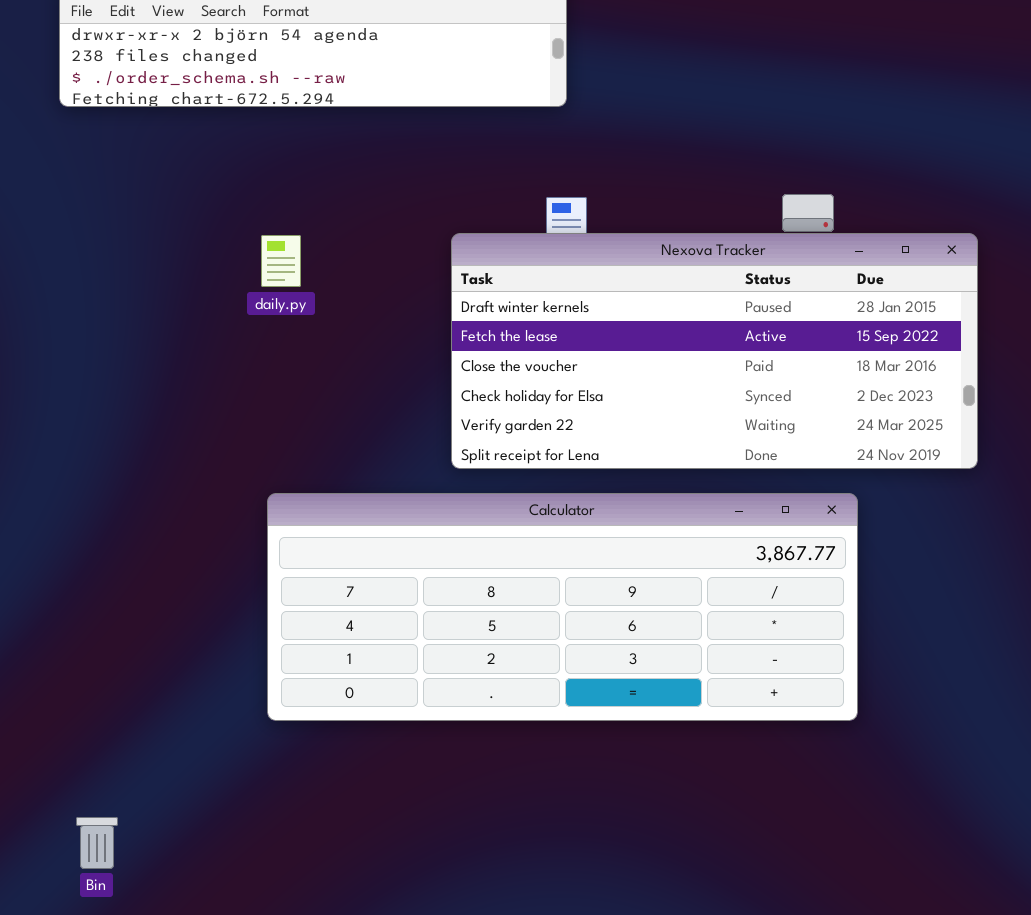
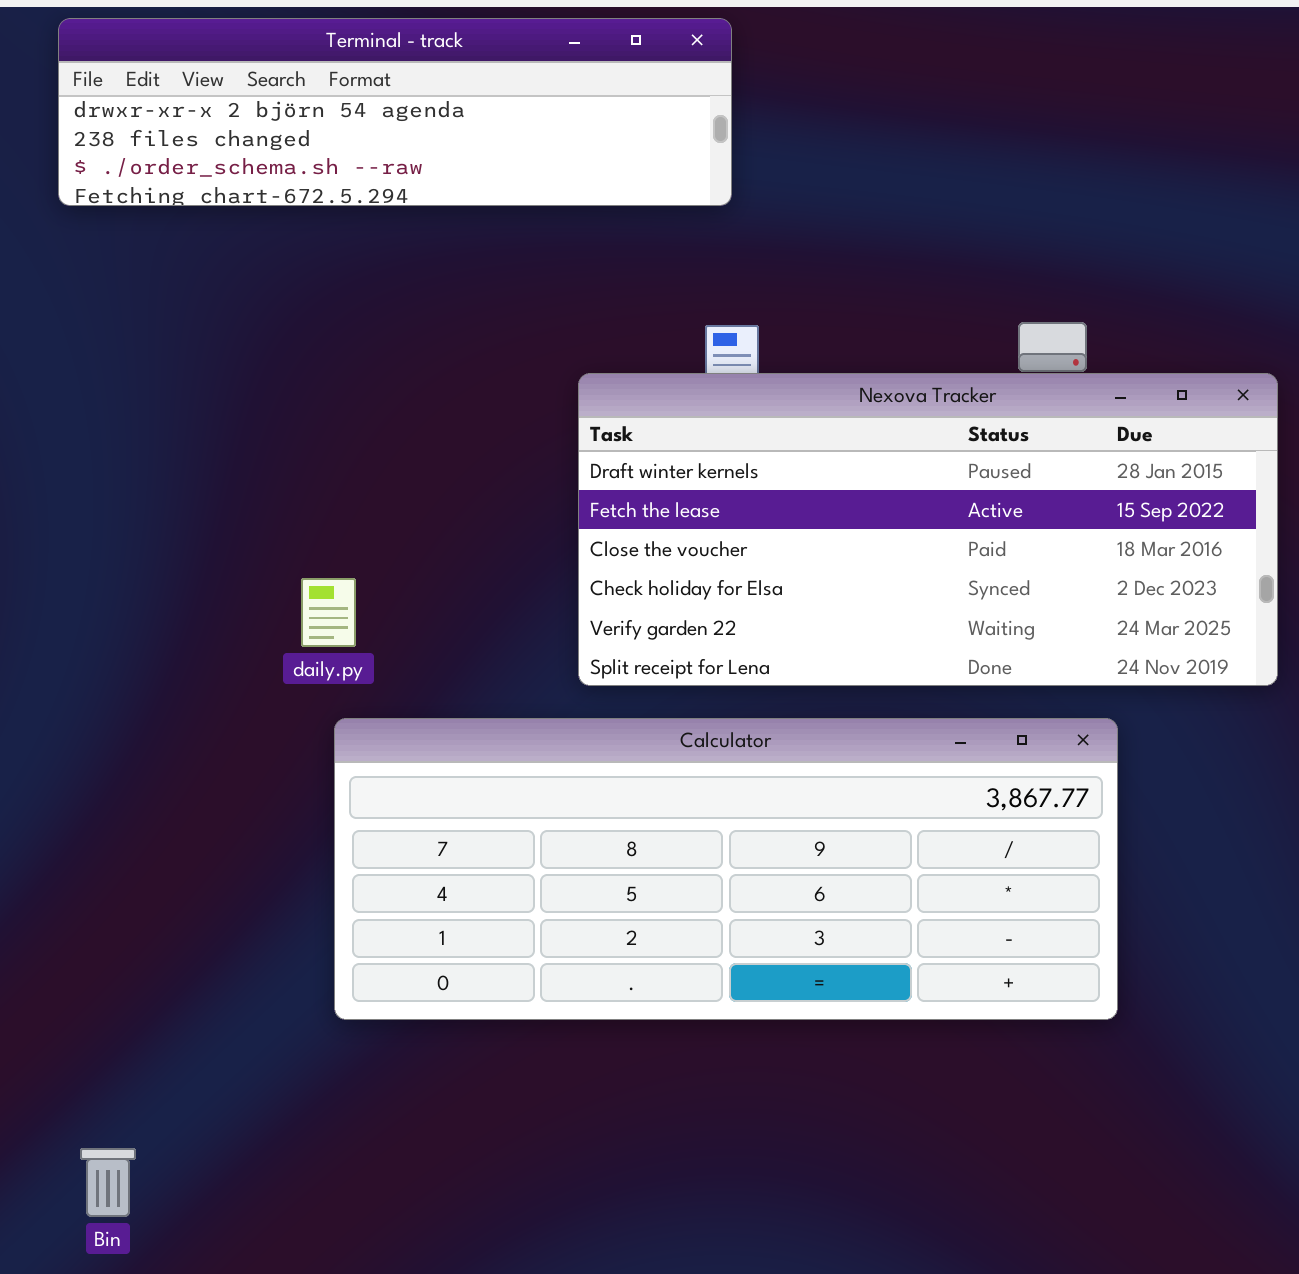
daily.py: [261,235,301,287] -> [301,578,356,647], moved

